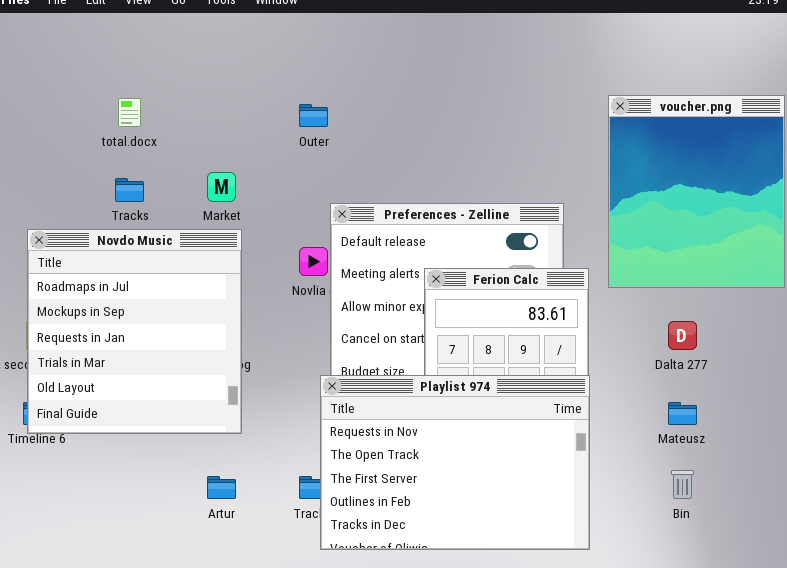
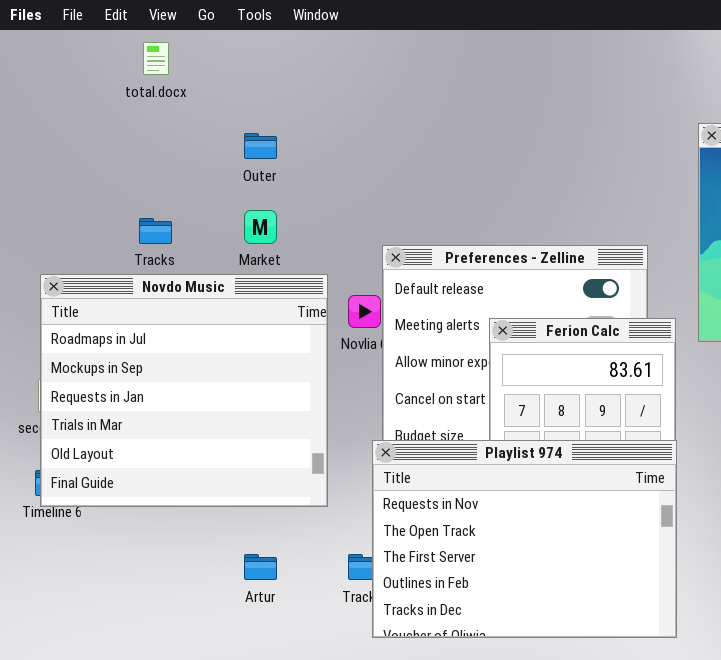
total.docx: [118,98,141,127] -> [143,42,169,75], moved
Outer: [299,104,328,127] -> [244,133,277,159], moved
Novdo Music: [27,229,242,434] -> [40,274,328,507], resized

